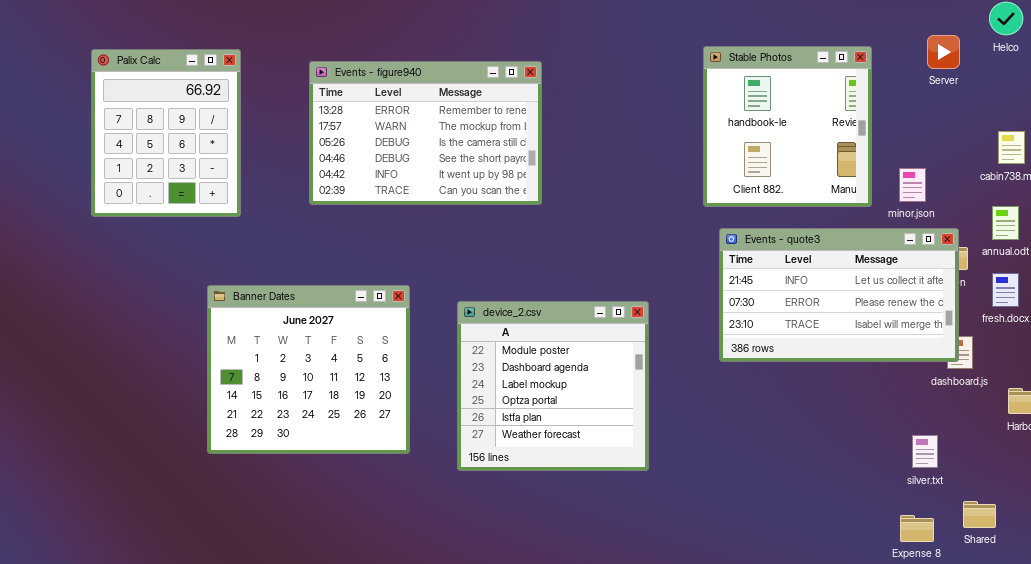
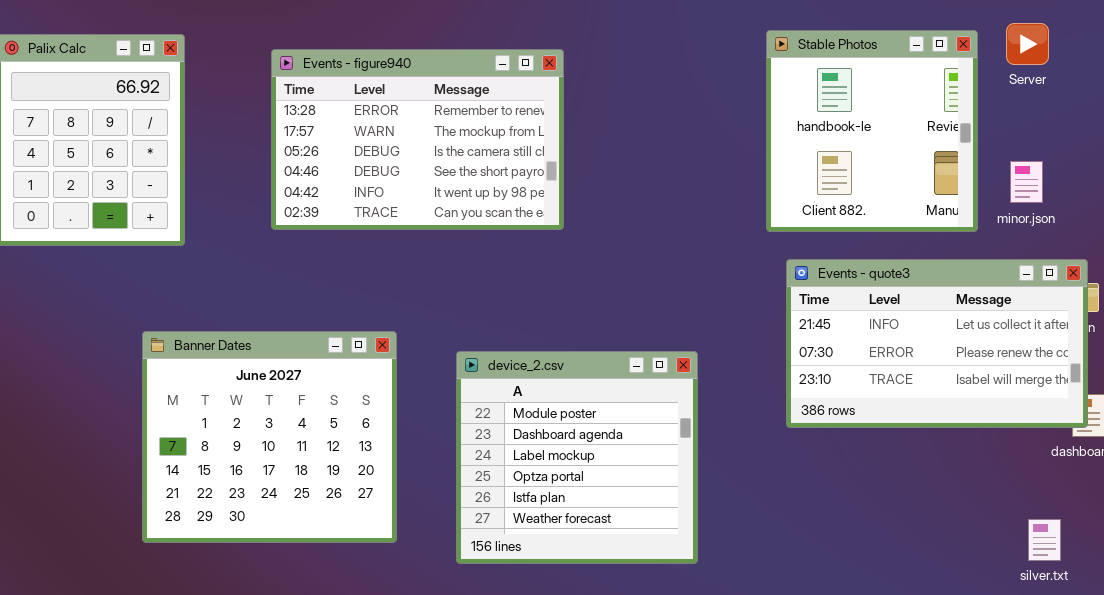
Server: [927,35,960,69] -> [1006,23,1049,65], moved
minor.json: [899,168,926,202] -> [1010,161,1043,203], moved

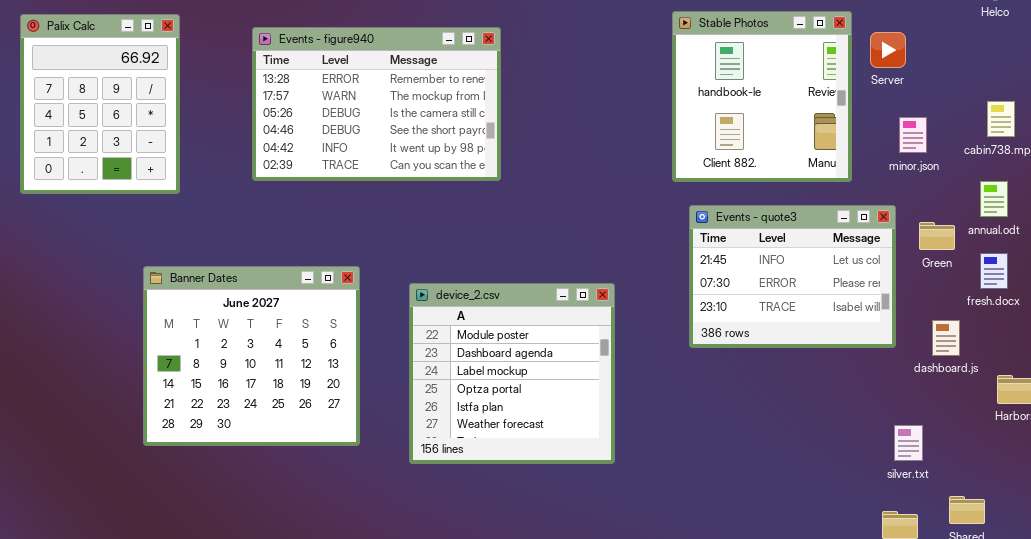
Server: [1006,23,1049,65] -> [870,32,906,68], moved
minor.json: [1010,161,1043,203] -> [899,117,927,153], moved
Events - quote3: [786,259,1088,428] -> [689,205,896,348], resized

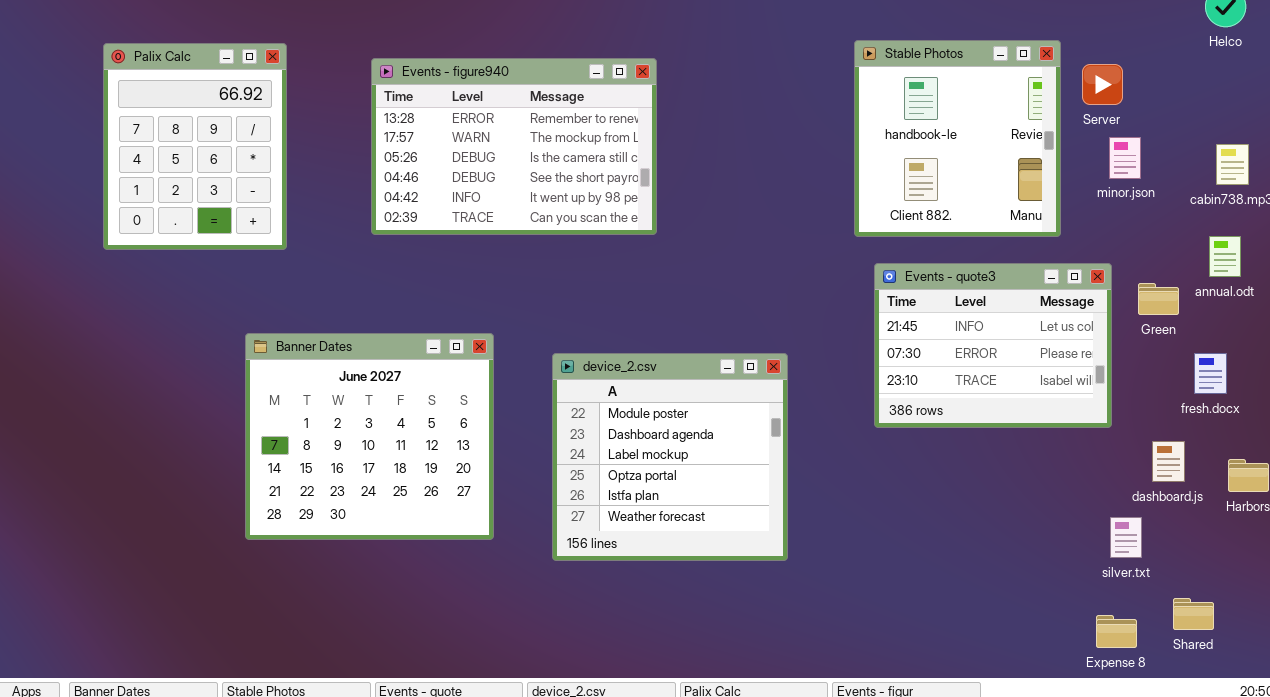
minor.json: [899,117,927,153] -> [1109,137,1141,179], moved
fresh.docx: [980,253,1008,289] -> [1194,353,1227,394], moved
dashboard.js: [932,320,960,356] -> [1152,441,1185,482], moved

